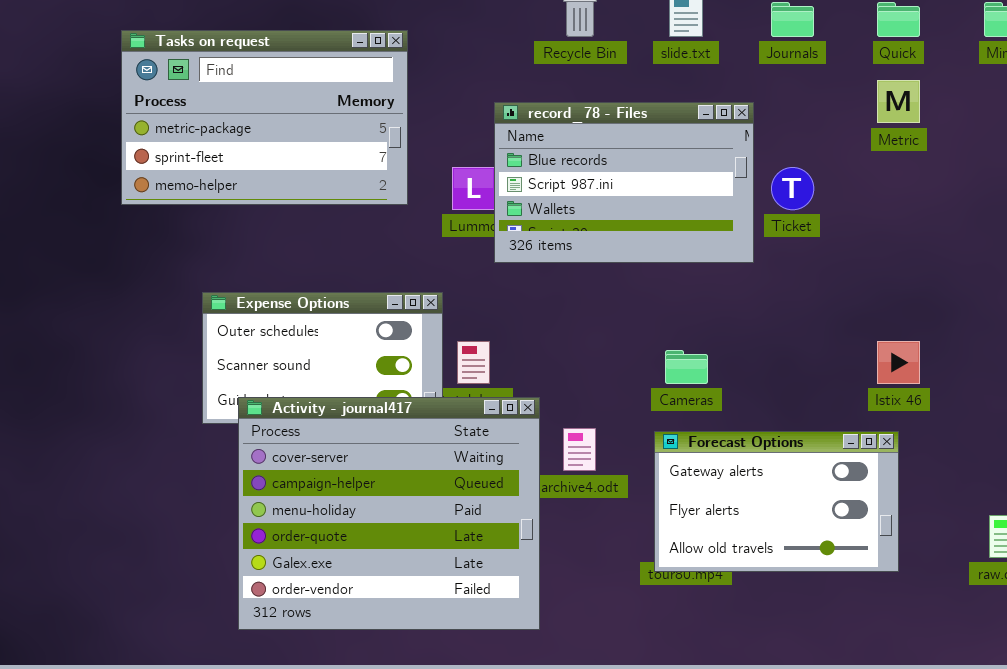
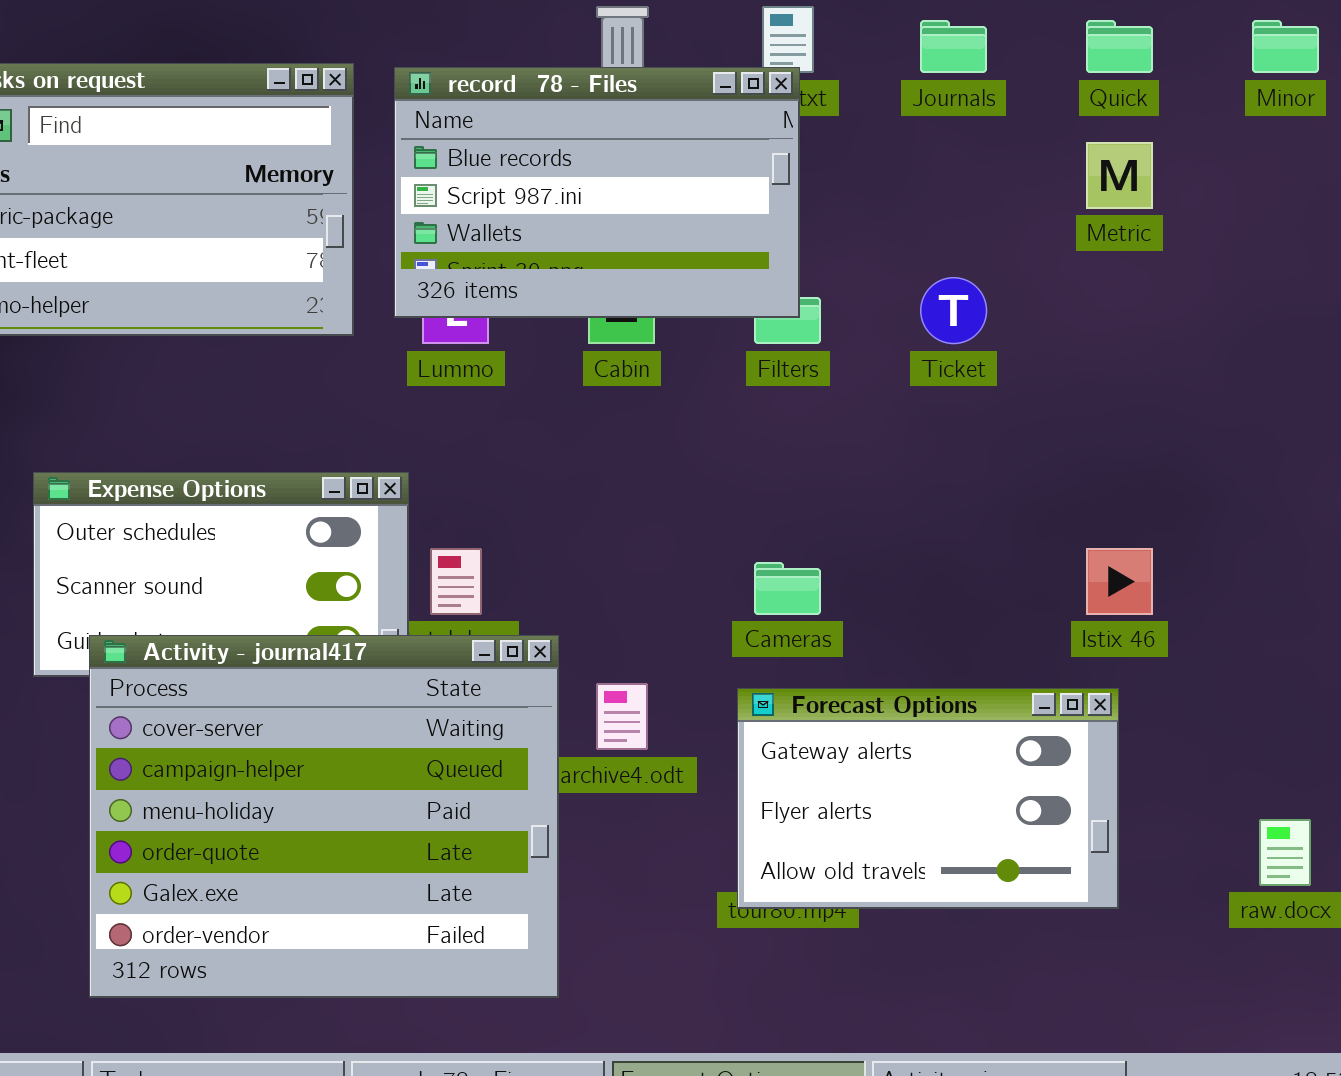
record_78 - Files: [494,102,754,263] -> [394,67,800,318], moved

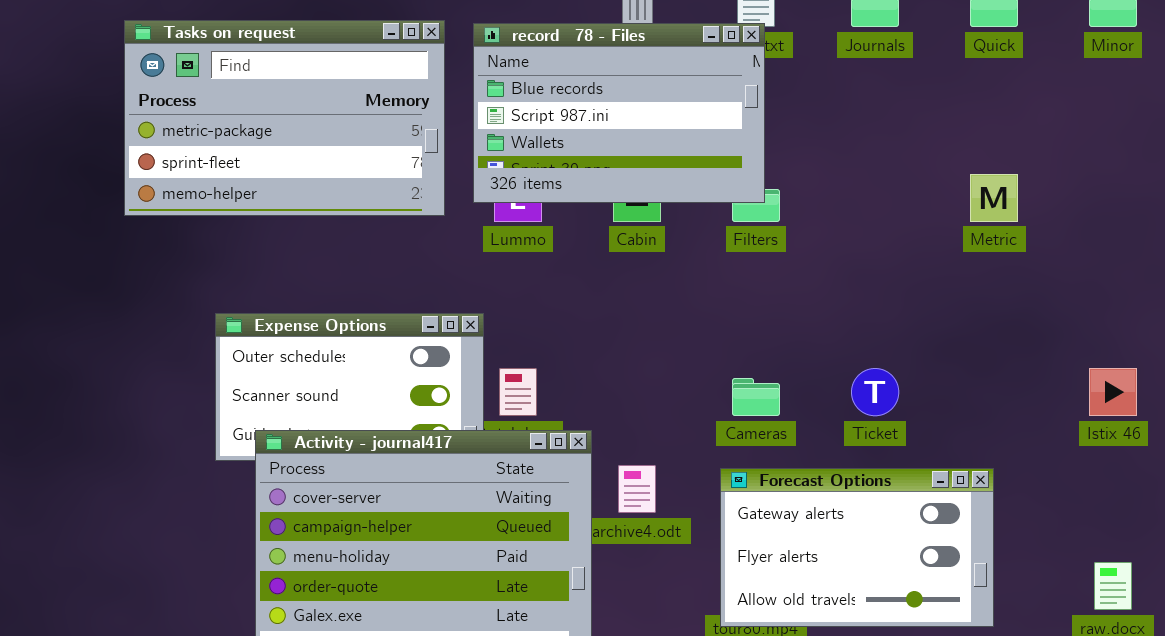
Metric: [1086,142,1153,209] -> [970,174,1018,222], moved
Ticket: [920,277,987,344] -> [851,368,899,416], moved
Istix 46: [1086,548,1153,615] -> [1089,368,1137,416], moved

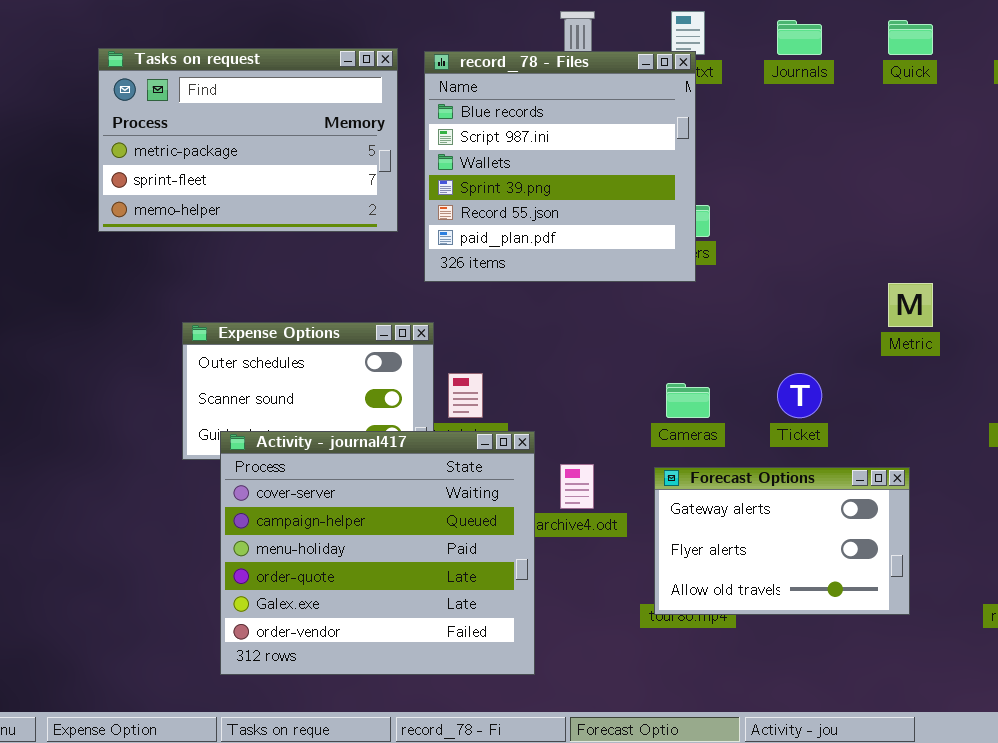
record_78 - Files: [473,23,765,203] -> [424,51,696,282], resized
Metric: [970,174,1018,222] -> [888,283,933,327], moved

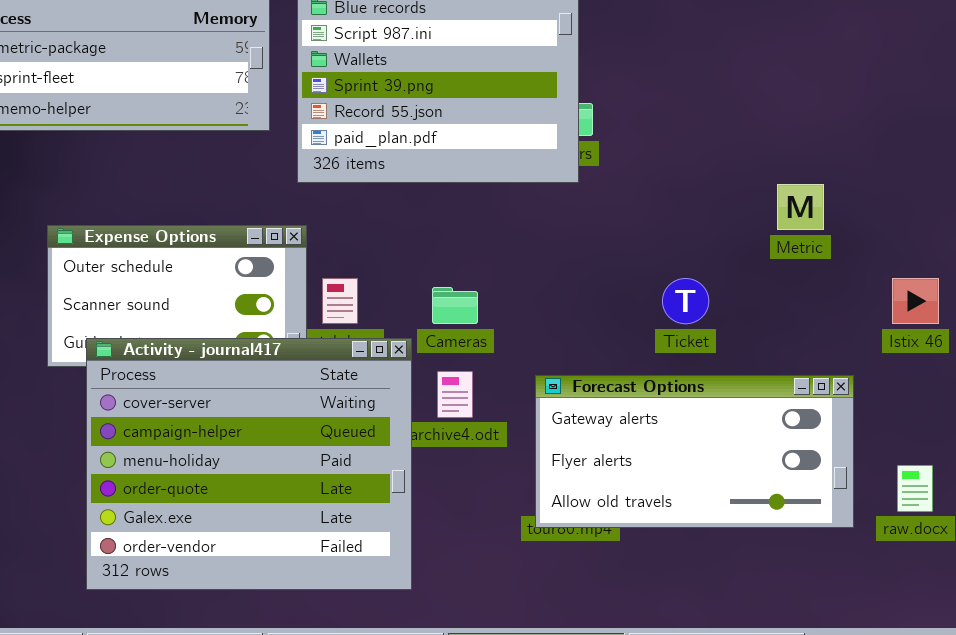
Cameras: [666,383,710,418] -> [432,287,478,324], moved
Forecast Options: [654,467,910,615] -> [535,375,854,528], resized

